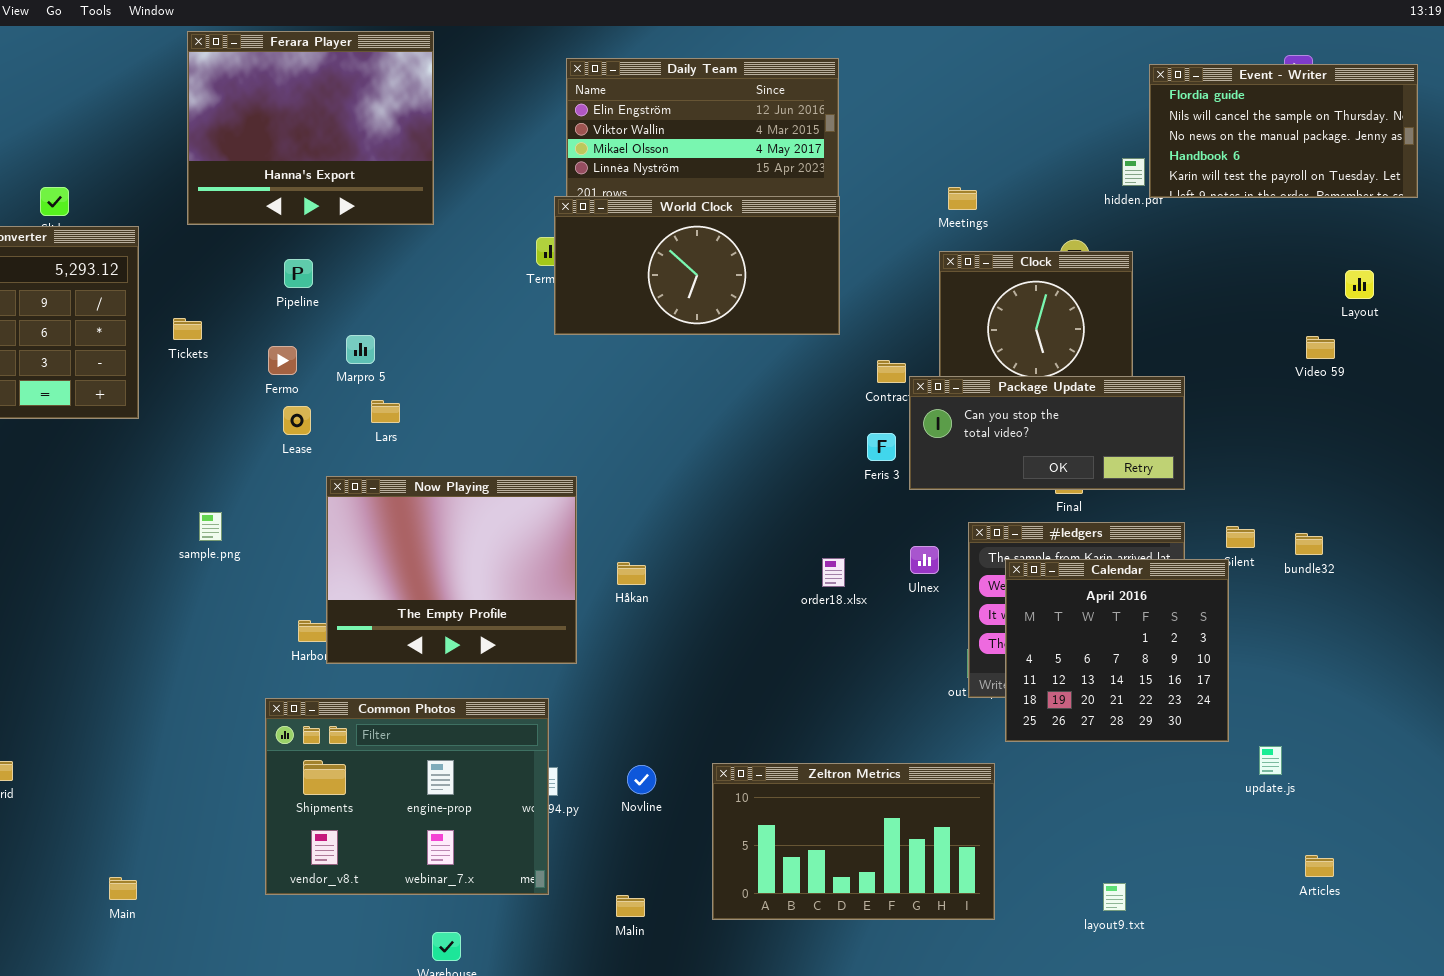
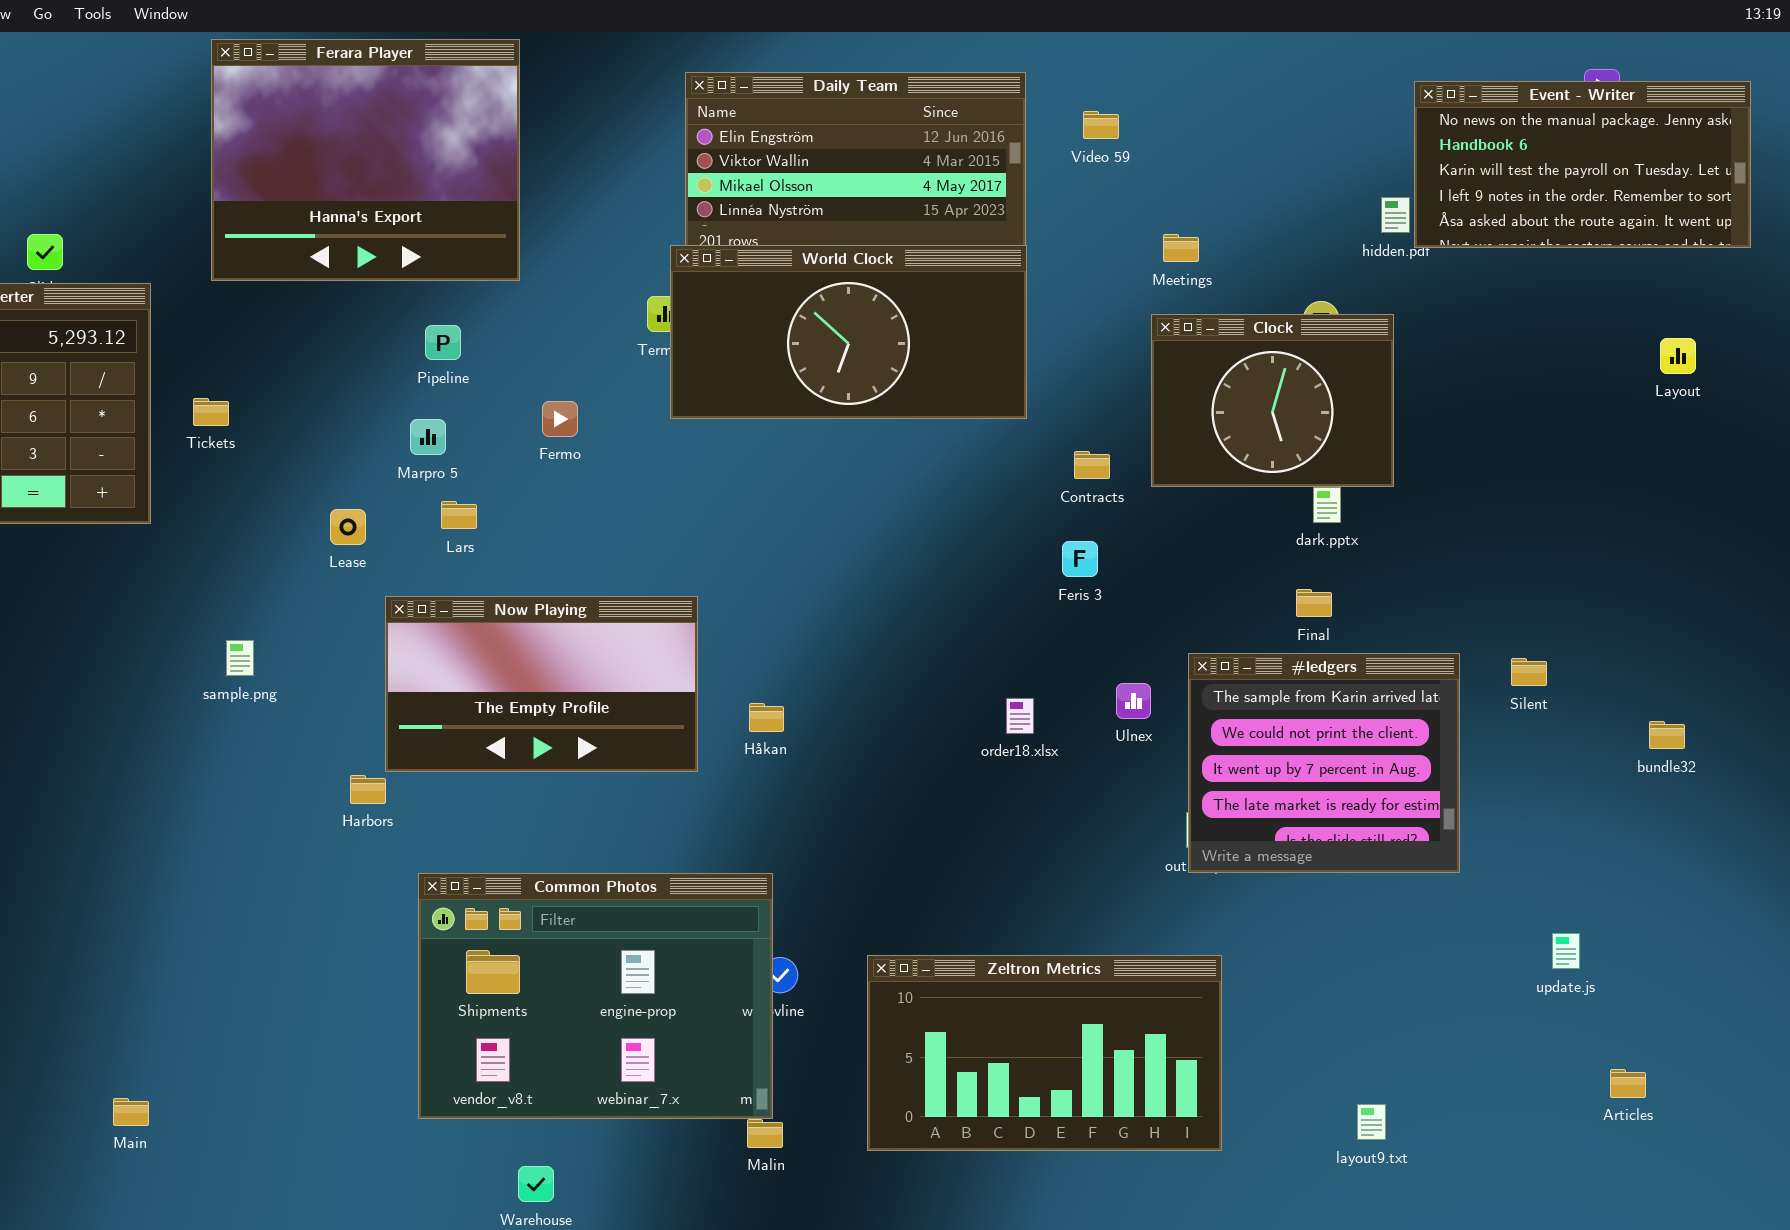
Event - Writer: [1149,64,1418,198] -> [1414,81,1751,248], scrolled down 2 rows
Pipeline: [284,259,313,288] -> [425,325,461,360], moved
Video 59: [1306,336,1335,359] -> [1083,111,1119,139], moved
Fermo: [268,346,297,375] -> [542,401,578,437], moved
Package Update: [909,376,1185,490] -> none, closed
Now Playing: [326,476,577,664] -> [385,596,698,772], resized
bundle32: [1295,533,1323,555] -> [1649,721,1685,749], moved
Calendar: [1005,559,1229,742] -> none, closed
Common Photos: [265,698,549,895] -> [418,873,773,1119], moved

